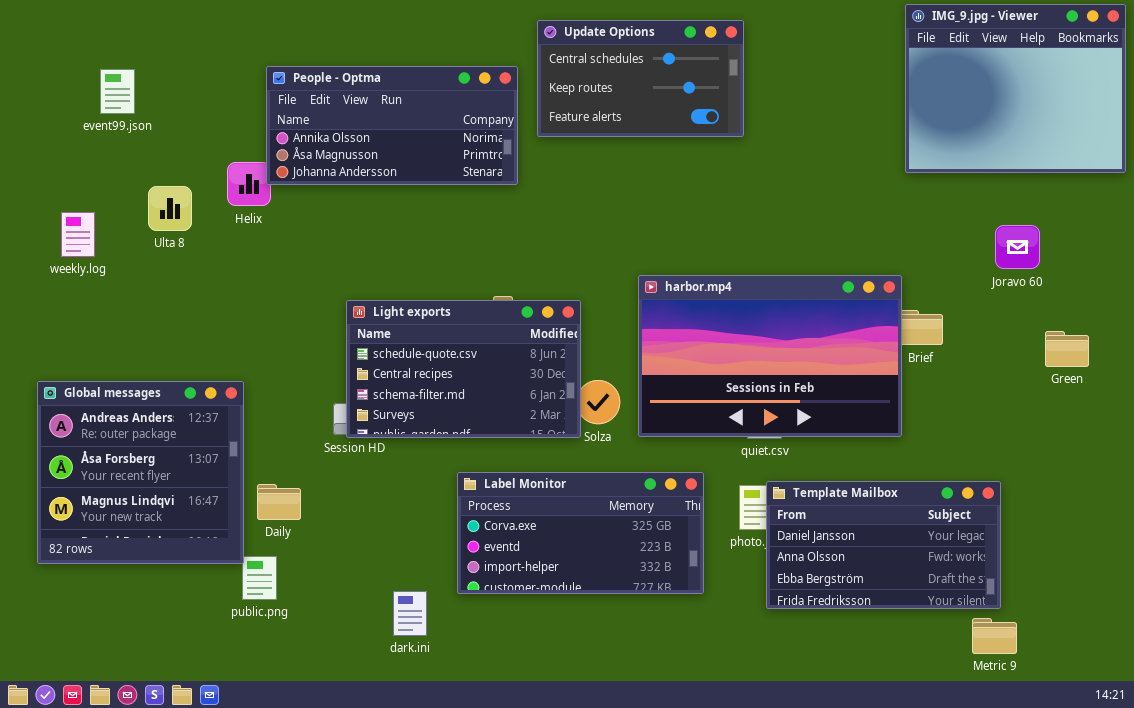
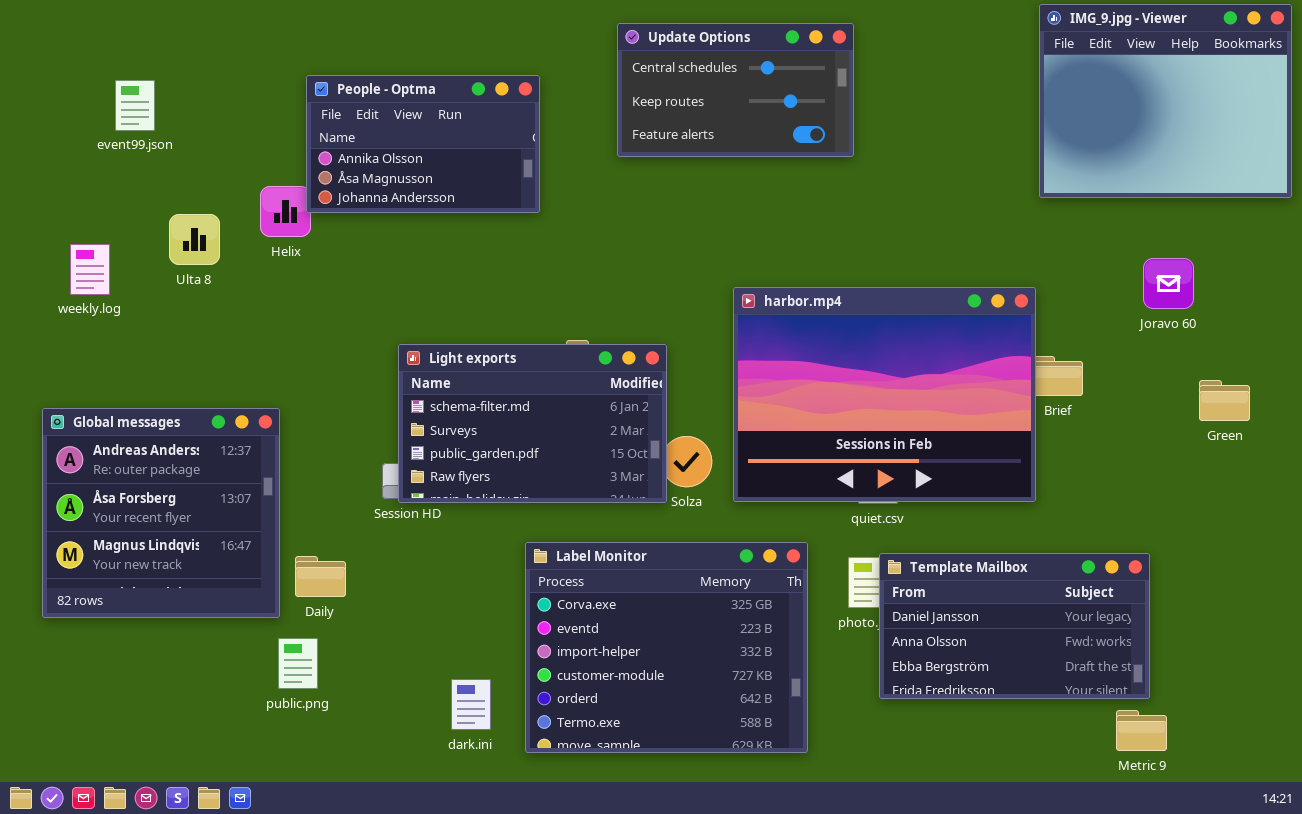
People - Optma: [266,66,518,185] -> [306,75,540,213], resized
harbor.mp4: [638,275,902,437] -> [733,287,1036,502], resized
Light exports: [346,300,581,438] -> [398,344,667,503], scrolled down 2 rows
Global messages: [37,381,244,564] -> [42,408,280,618], moved
Label Monitor: [457,472,704,594] -> [525,542,808,753], resized

